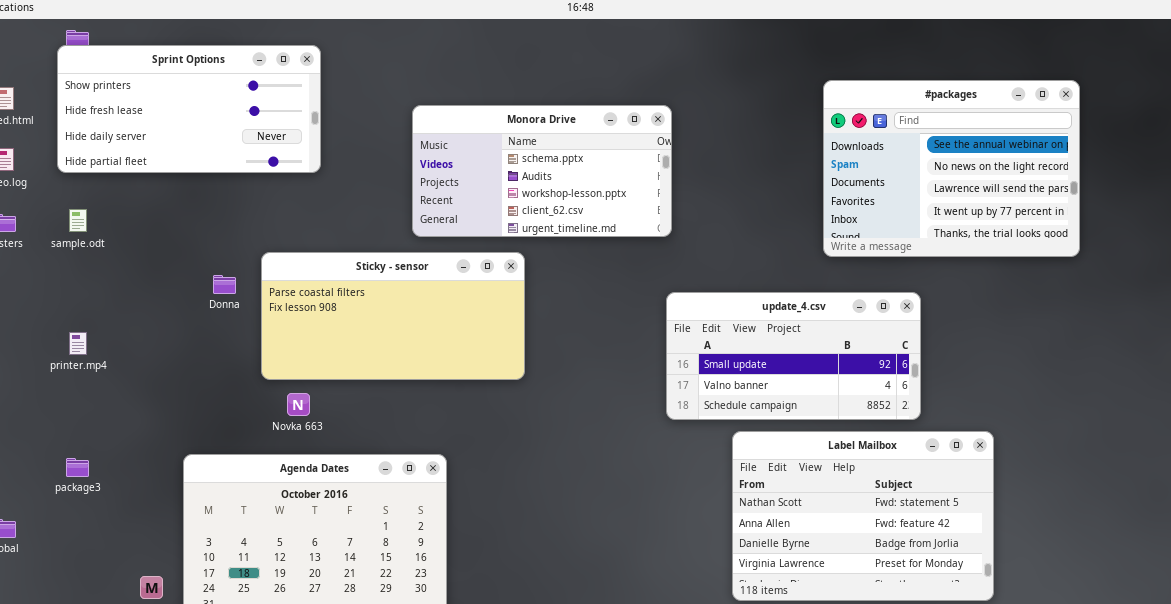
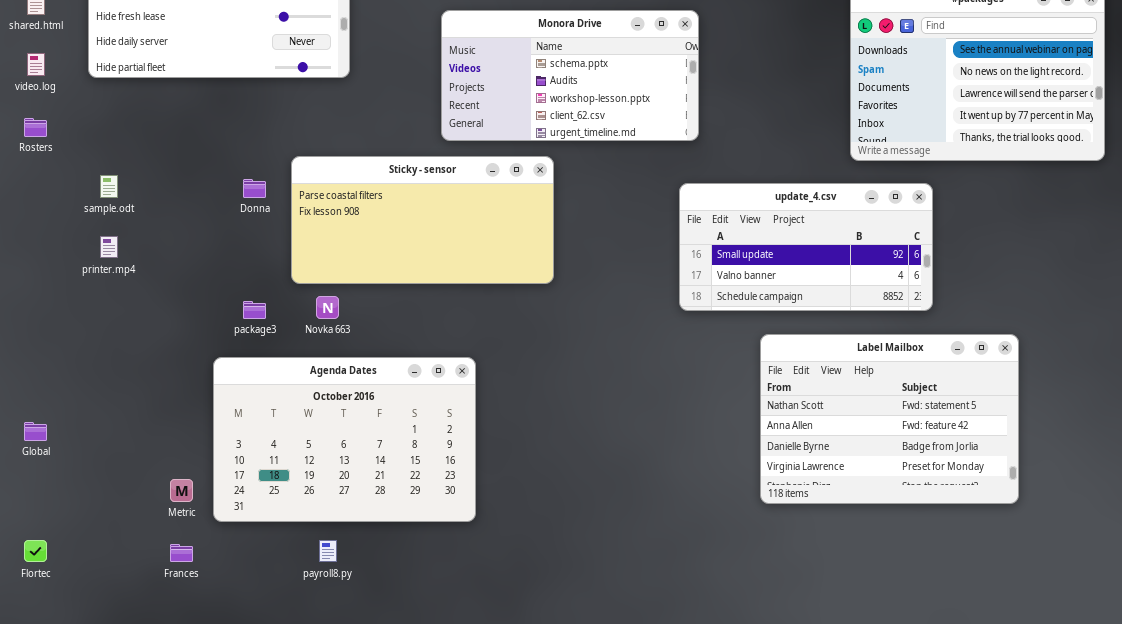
sample.odt: [69,209,87,232] -> [100,175,118,198], moved
update_4.csv: [666,292,921,420] -> [679,183,933,311], moved
package3: [66,458,89,477] -> [243,301,266,319], moved

